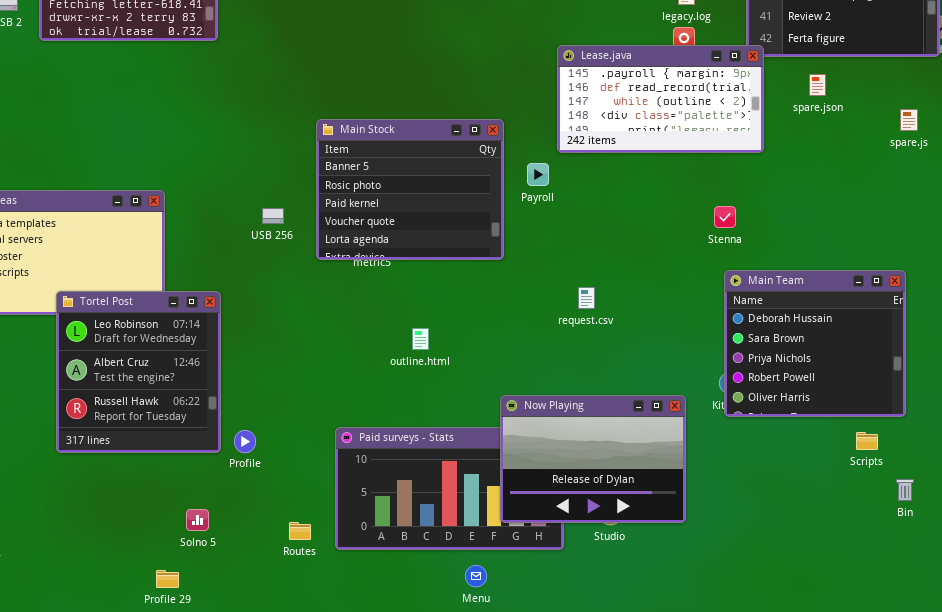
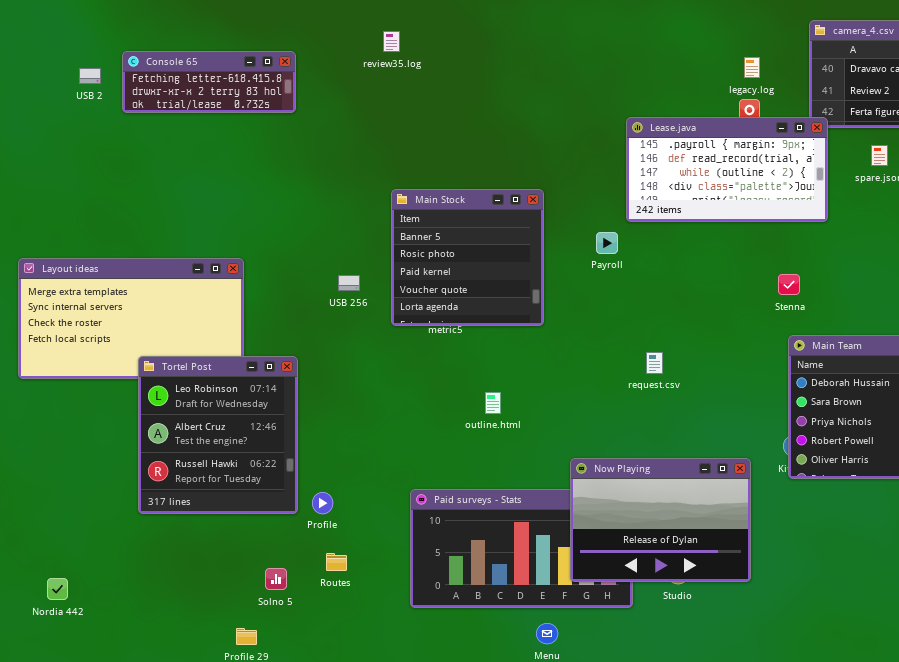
Main Stock: [316,119,504,260] -> [391,189,544,326], resized
Routes: [289,522,311,540] -> [326,553,347,571], moved

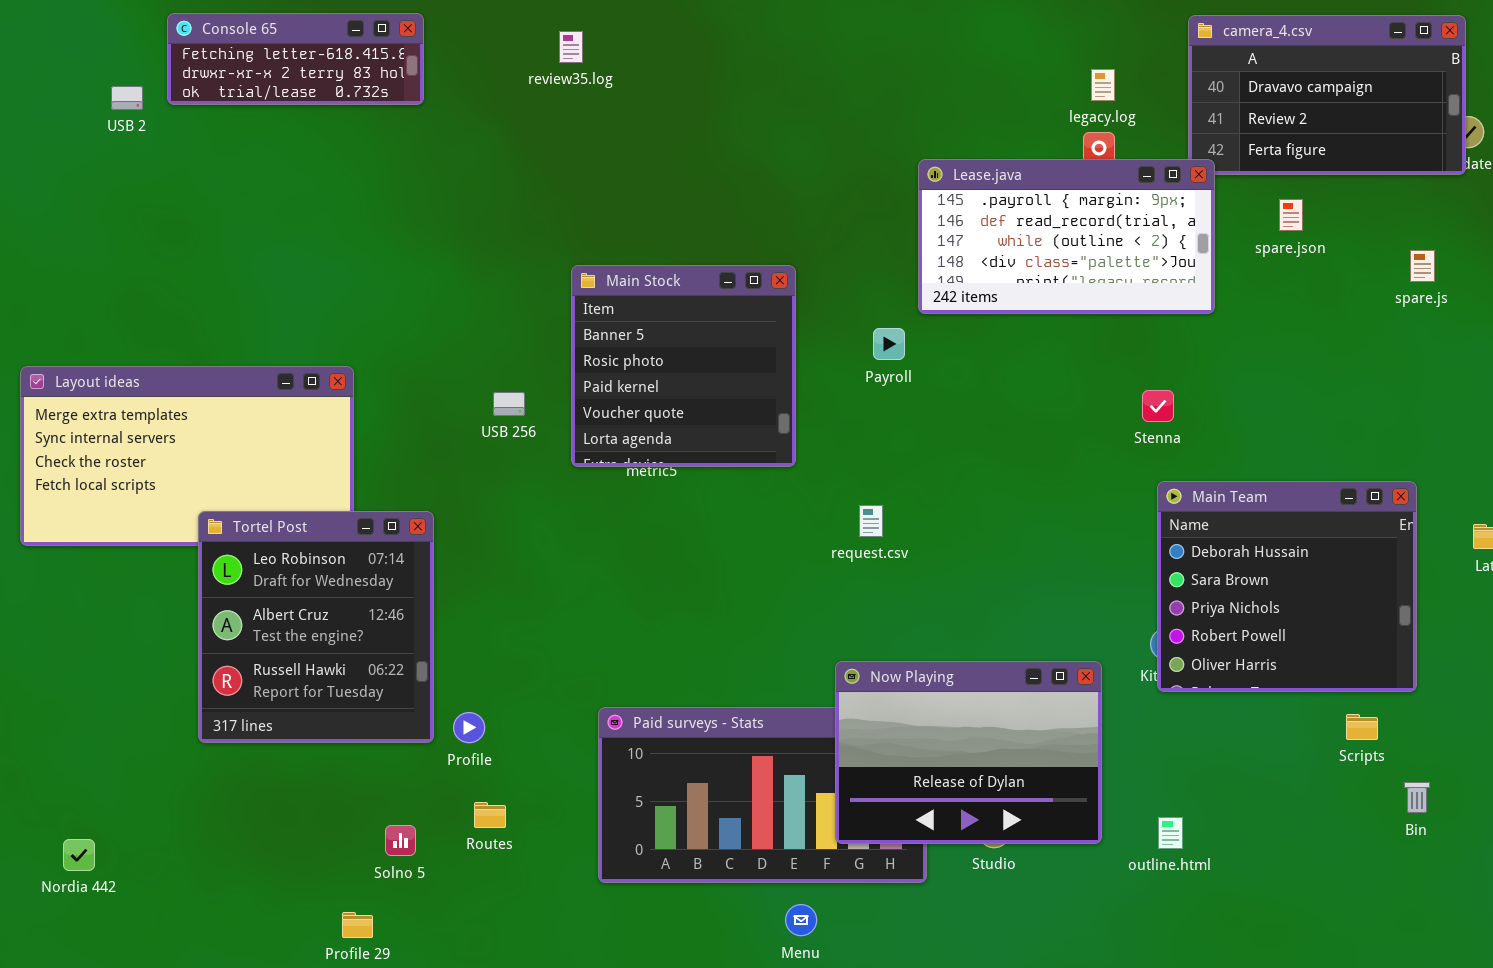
Console 65: [122,51,296,113] -> [167,13,424,105], moved
request.csv: [646,352,663,374] -> [859,505,883,537], moved
outline.html: [485,392,501,414] -> [1158,817,1183,849], moved

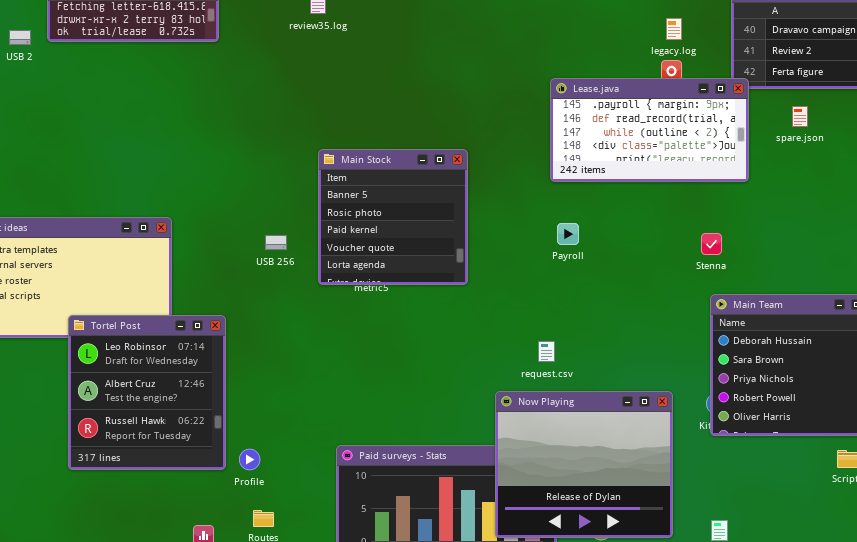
Payroll: [873,328,905,360] -> [557,223,579,245], moved
request.csv: [859,505,883,537] -> [538,341,555,362], moved
Now Playing: [835,661,1102,844] -> [495,391,673,538], resized

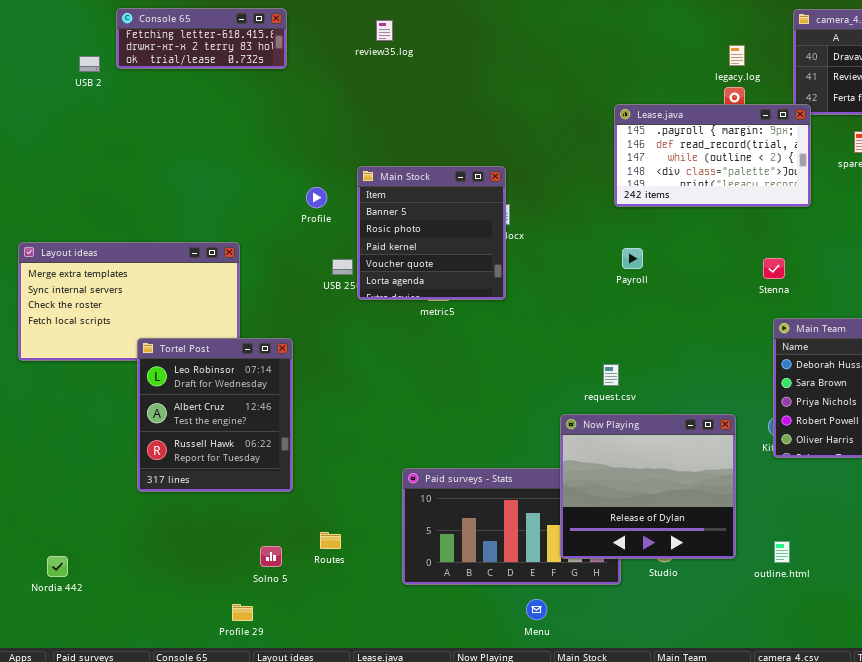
Main Stock: [318,149,468,285] -> [357,166,506,300], moved
Profile: [239,449,260,470] -> [306,187,327,208], moved

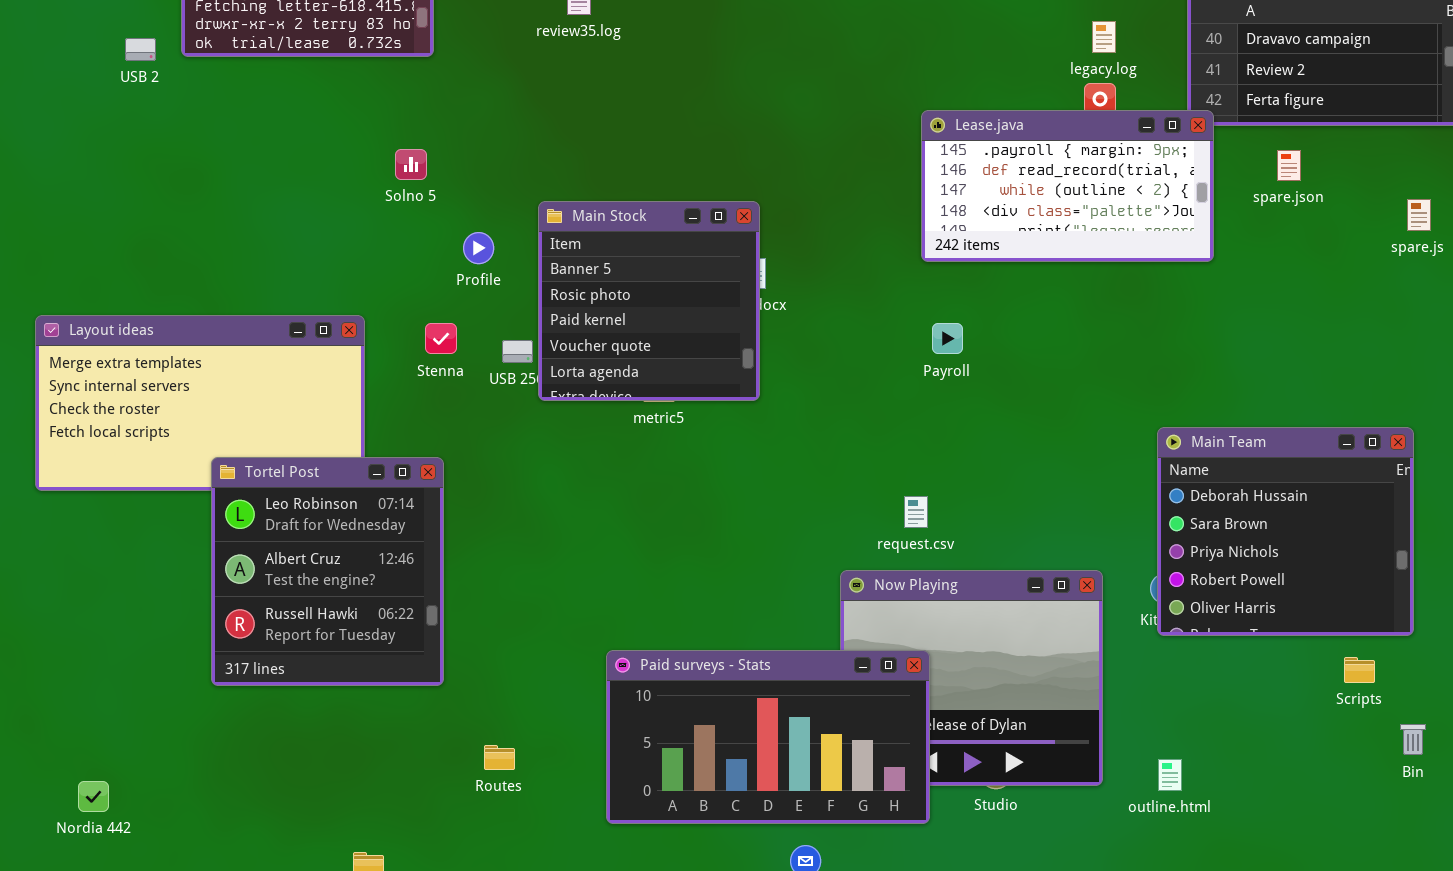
Stenna: [763,258,785,279] -> [425,323,457,354], moved
Paid surveys - Stats: [402,468,621,585] -> [606,650,930,824], raised
Solno 5: [260,546,282,567] -> [395,149,427,180], moved

